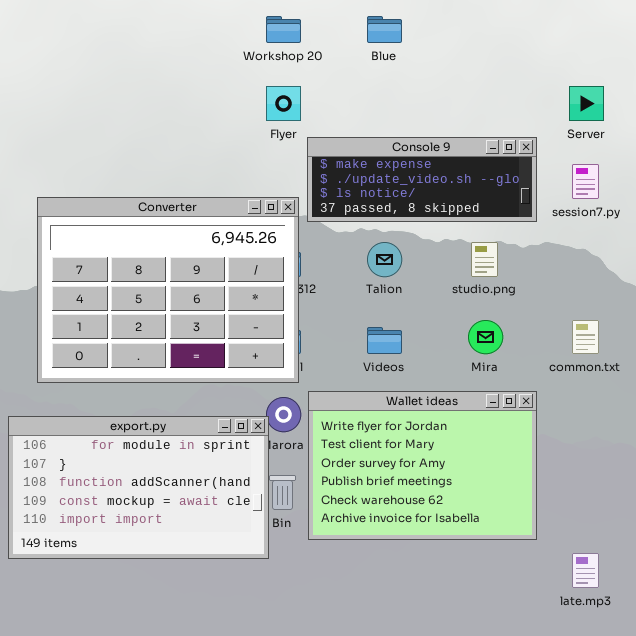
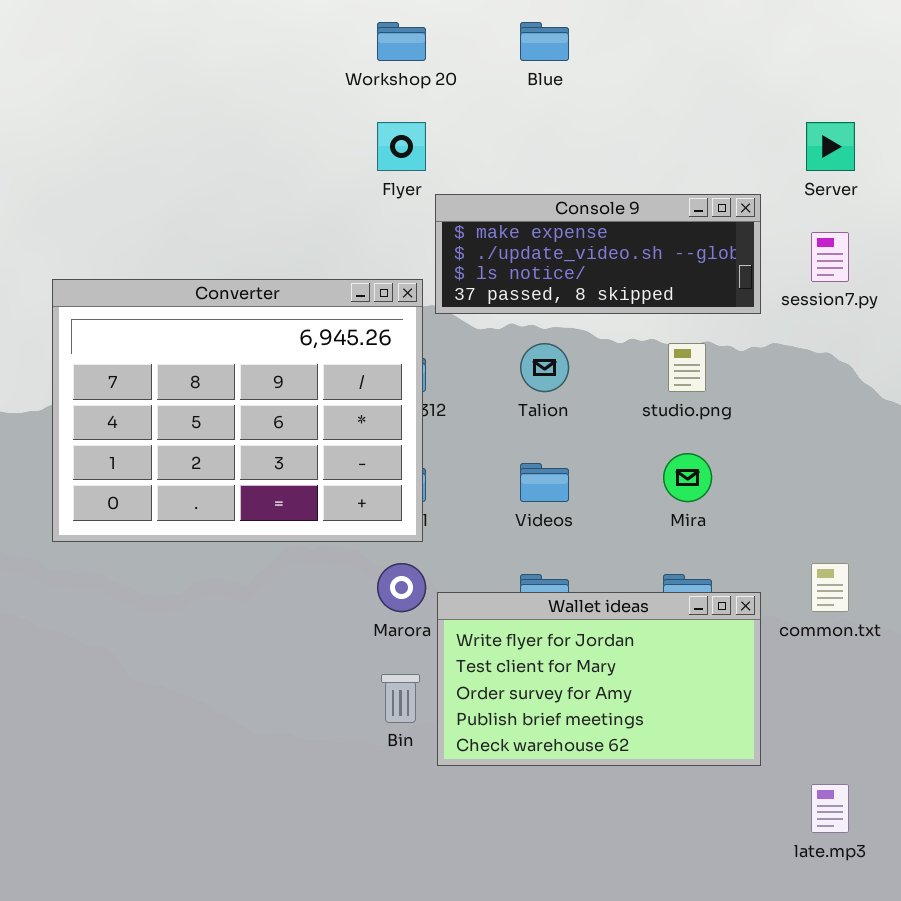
common.txt: [572,320,599,354] -> [811,563,849,612], moved
Wallet ideas: [308,391,537,540] -> [437,592,761,766], resized
export.py: [8,416,269,559] -> none, closed

